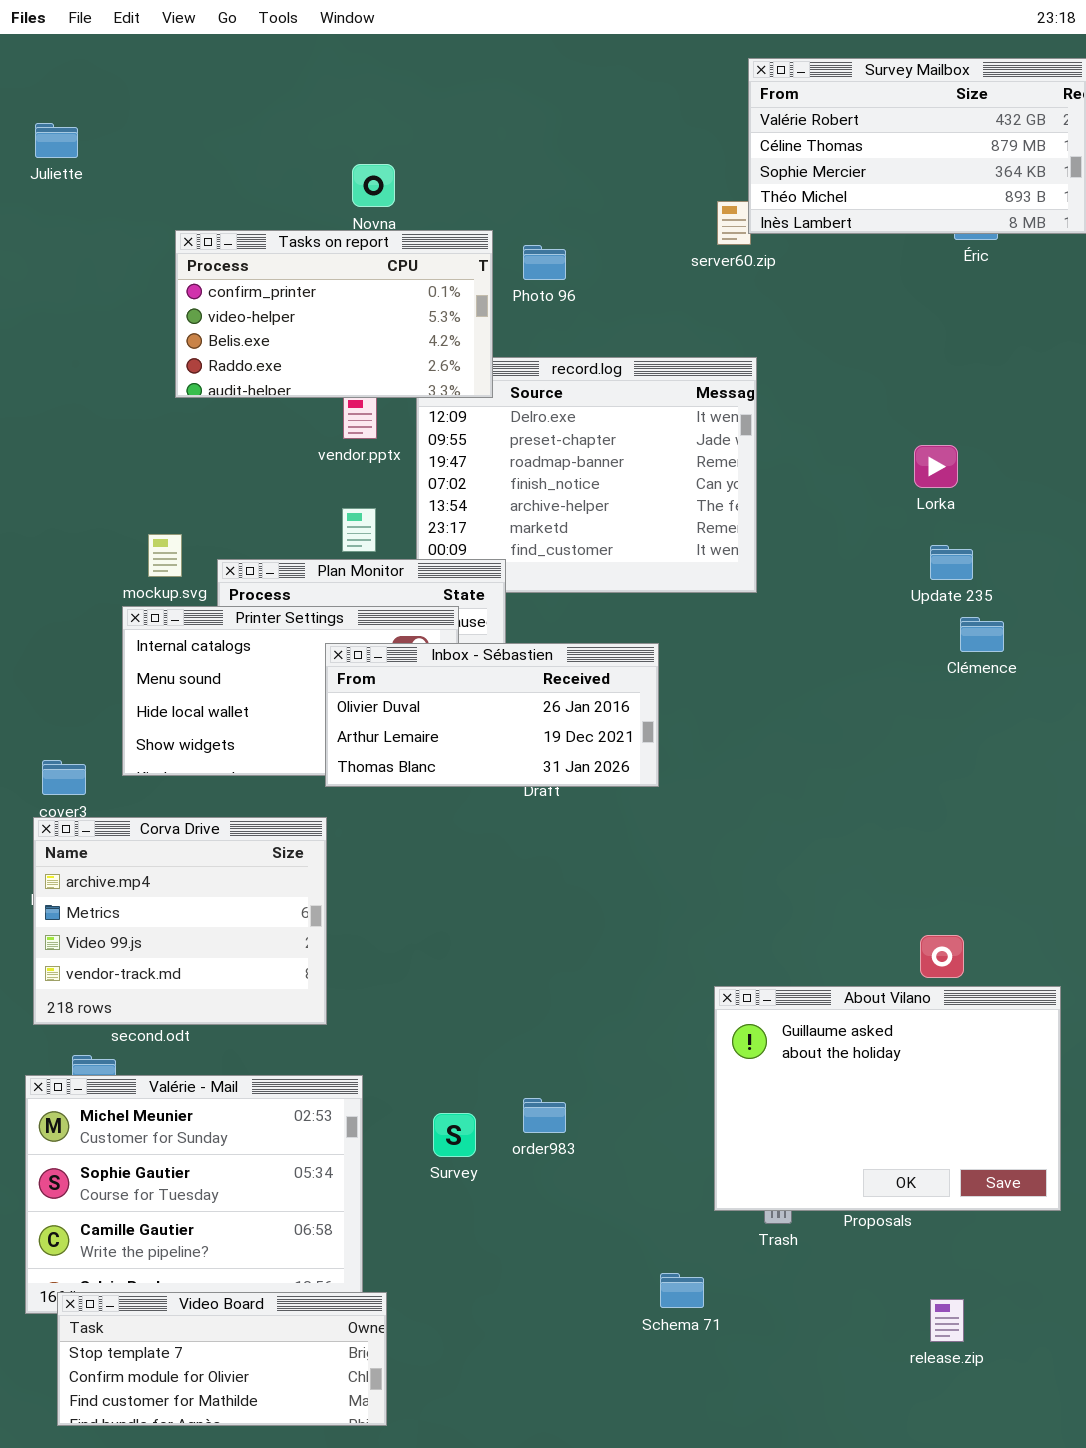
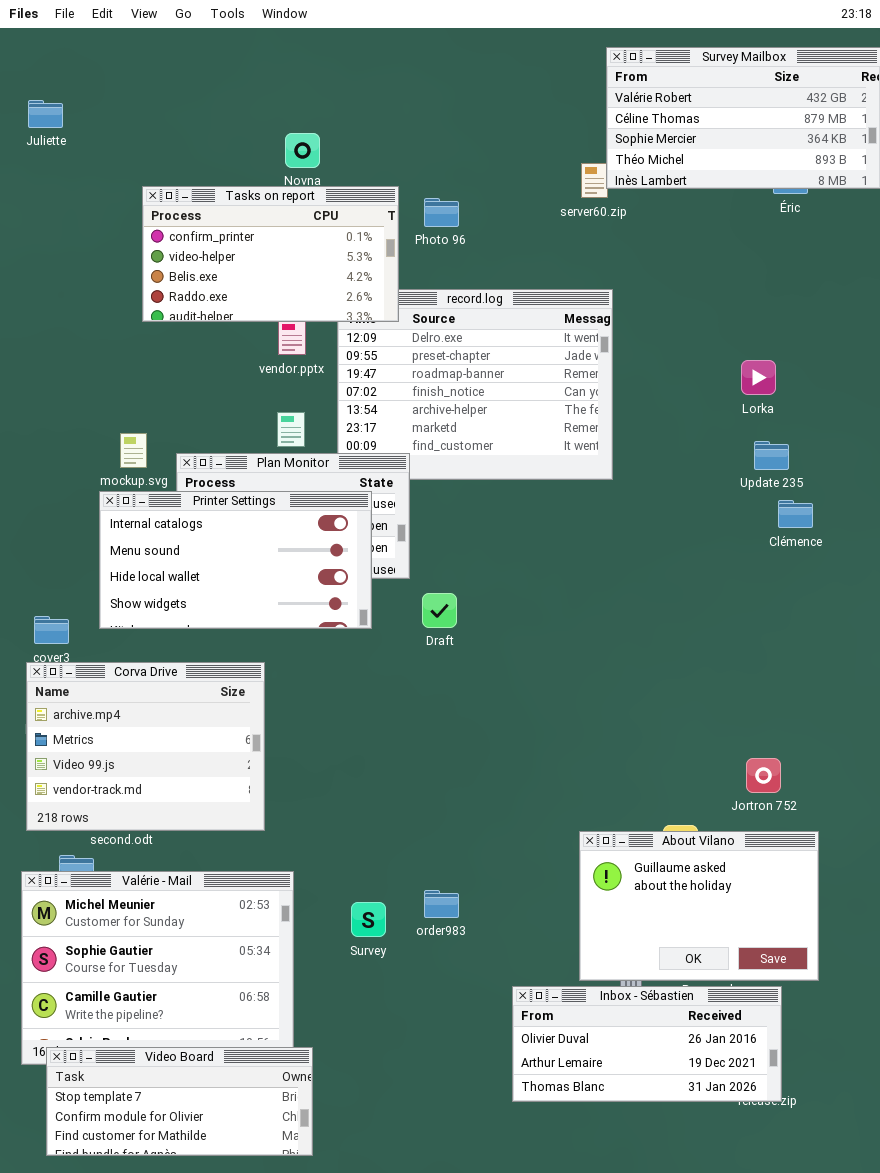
Inbox - Sébastien: [325,643,659,787] -> [512,986,782,1102], moved
About Vilano: [714,986,1061,1211] -> [579,831,819,981], resized

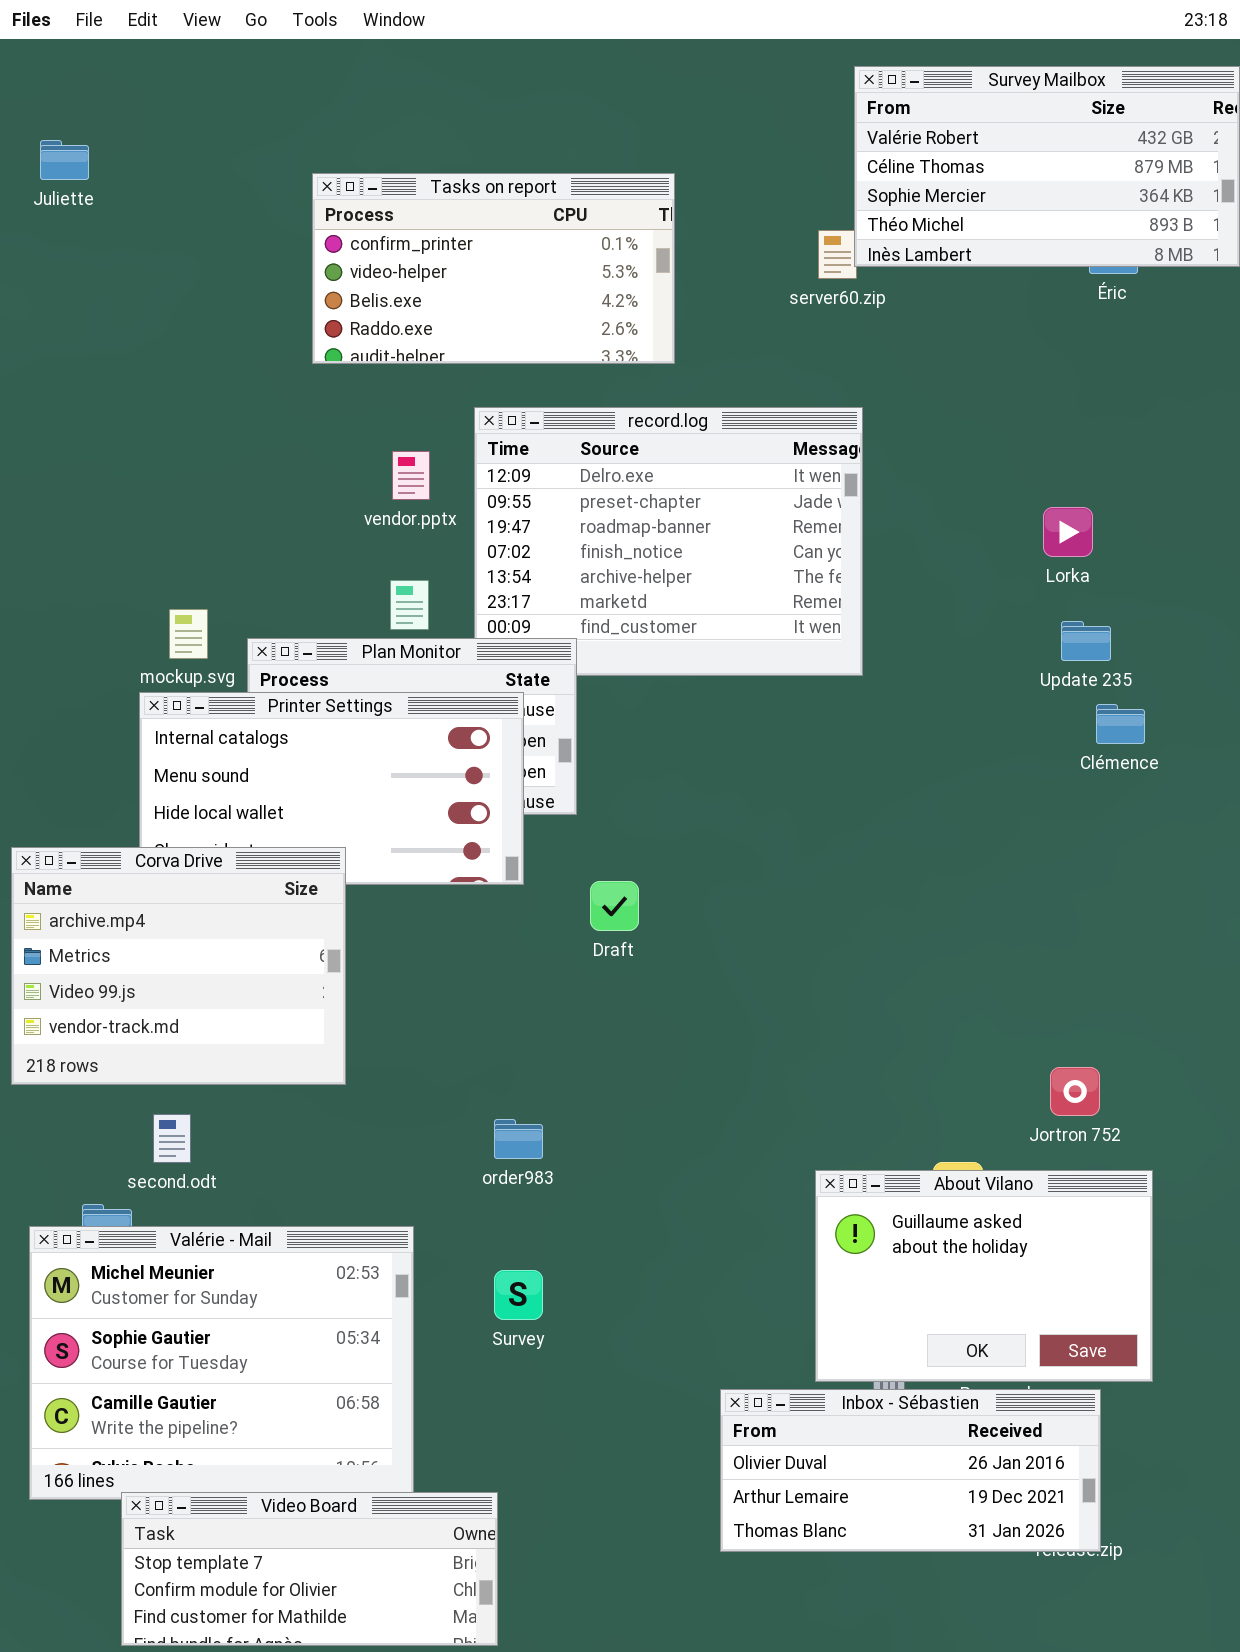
Tasks on report: [142,186,399,322] -> [312,173,675,364], moved
Draft: [422,593,457,628] -> [590,881,639,931], moved
Corva Drive: [26,662,265,831] -> [11,847,346,1085], moved
order983: [424,890,459,918] -> [494,1119,543,1159], moved
Video Board: [46,1047,313,1156] -> [121,1492,498,1646], moved

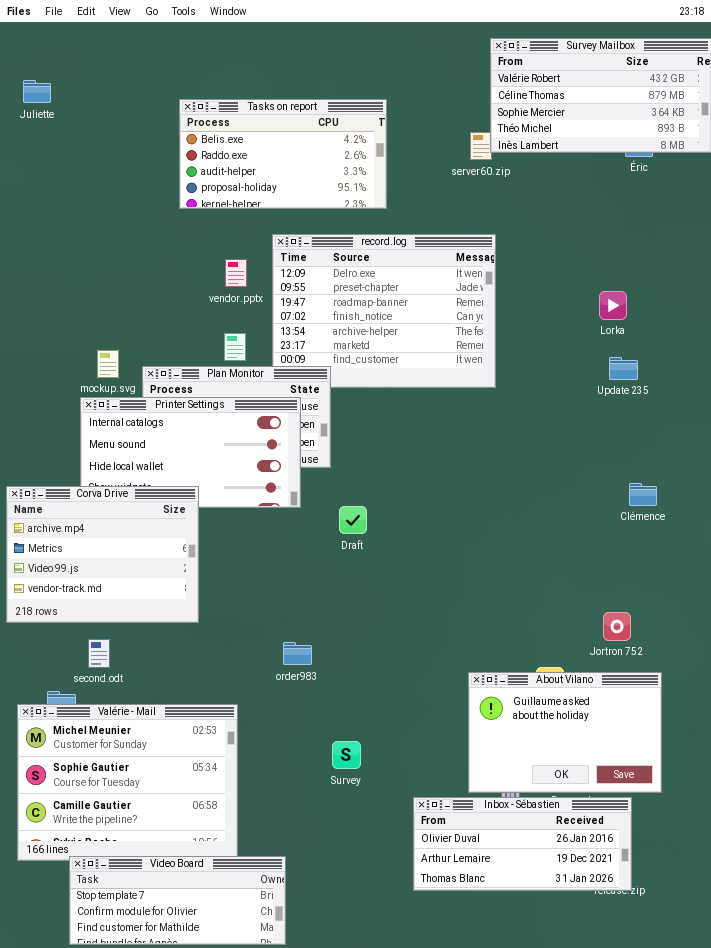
Tasks on report: [312,173,675,364] -> [179,99,387,209], scrolled down 2 rows
Clémence: [1096,704,1145,744] -> [629,483,657,506], moved
Survey: [494,1270,543,1320] -> [332,741,361,769], moved

